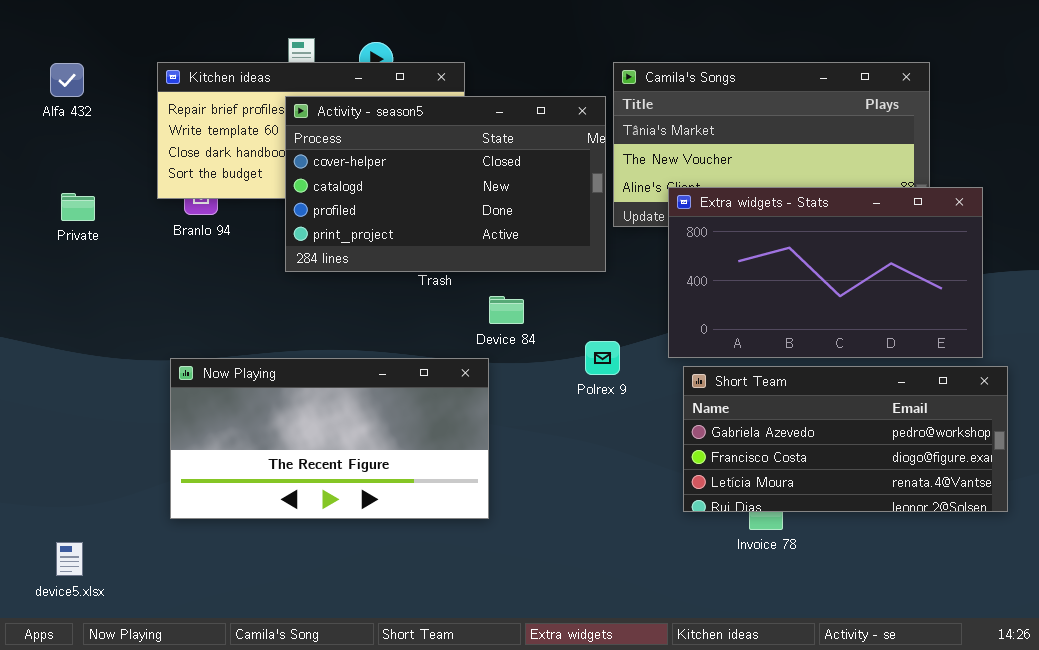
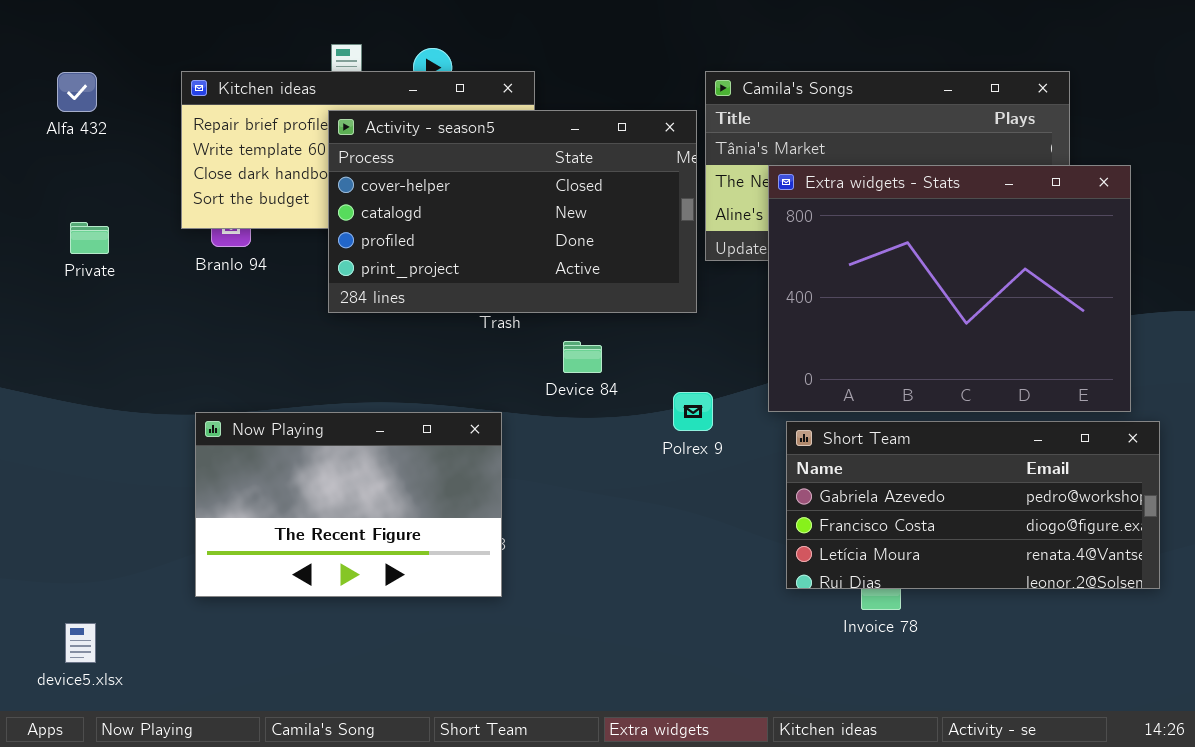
Extra widgets - Stats: [668,187,983,358] -> [768,165,1131,412], resized
Now Playing: [170,358,489,519] -> [195,412,502,597], resized

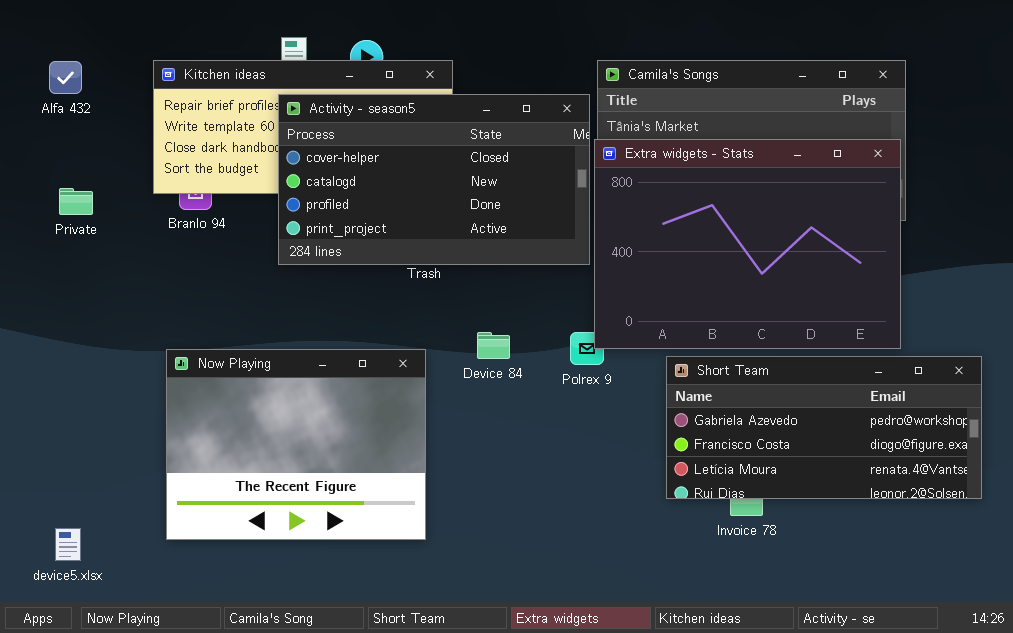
Extra widgets - Stats: [768,165,1131,412] -> [594,139,901,349], moved
Device 84: [563,341,602,373] -> [477,332,510,359], moved
Now Playing: [195,412,502,597] -> [166,349,426,540], resized

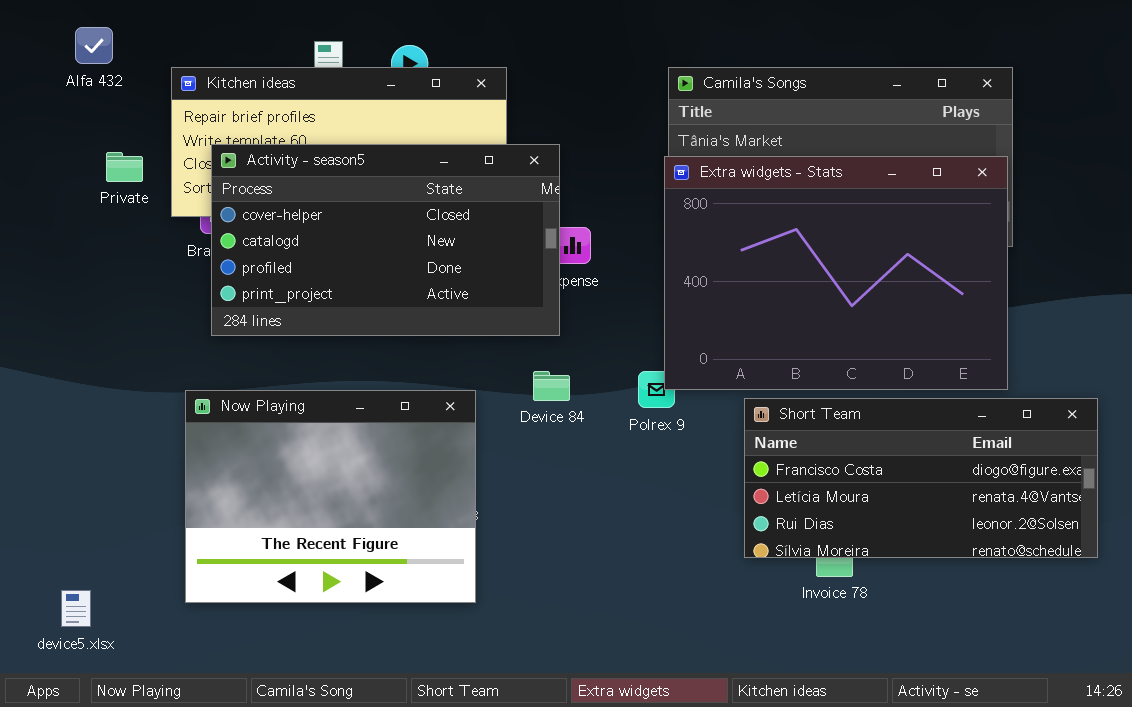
Alfa 432: [49,61,82,94] -> [75,27,113,64], moved
Activity - season5: [278,94,590,265] -> [211,144,560,336], moved
Private: [59,188,93,215] -> [106,152,143,182], moved
Short Team: [666,356,982,499] -> [744,398,1098,558], scrolled down 1 row

